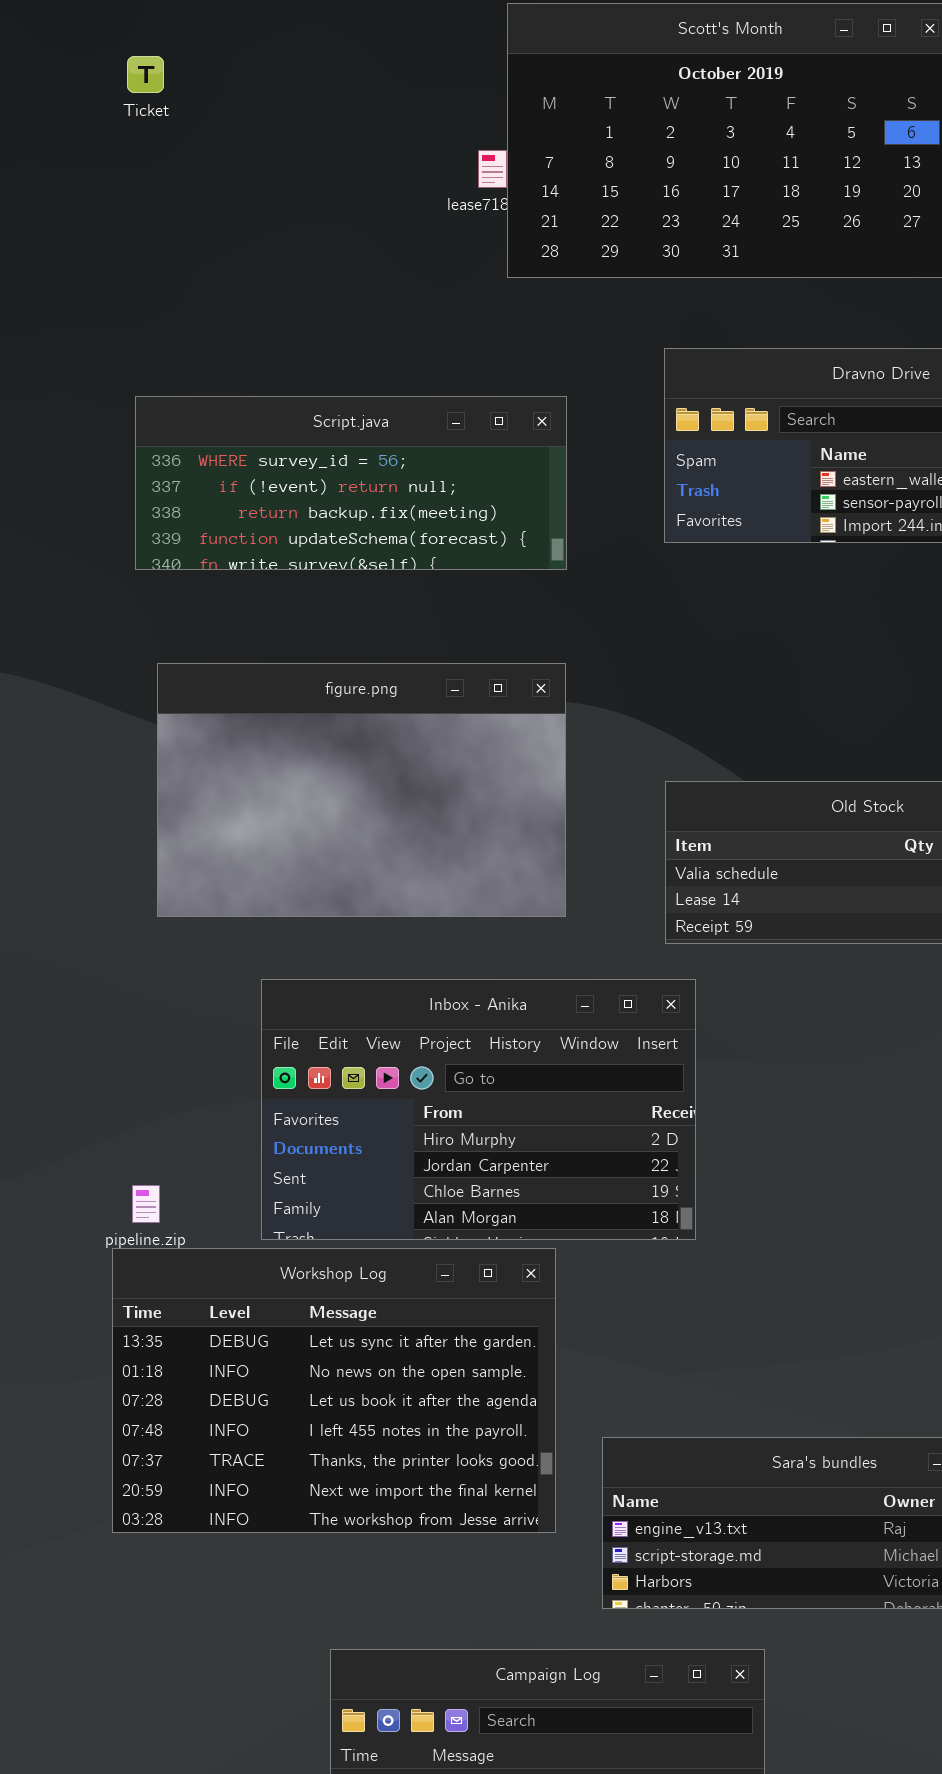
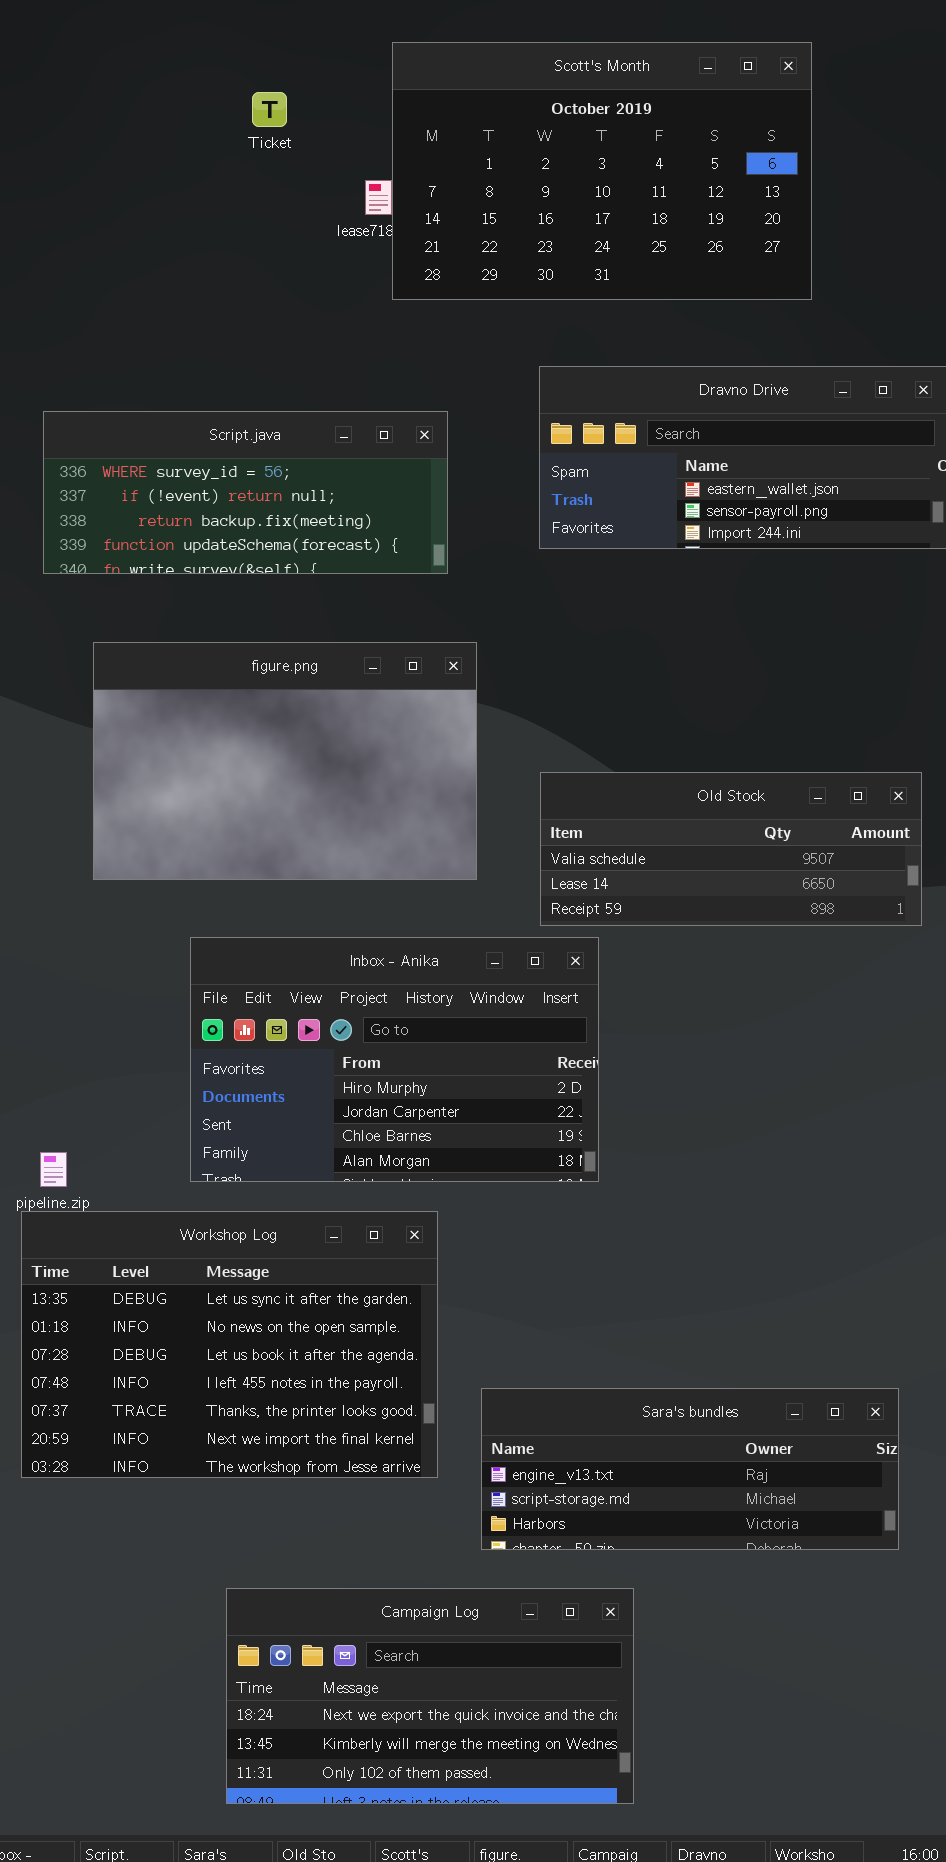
Ticket: [127,56,164,93] -> [252,92,287,127], moved
figure.png: [157,663,566,917] -> [93,642,477,880], moved
Inbox - Anika: [261,979,696,1240] -> [190,937,599,1182], moved

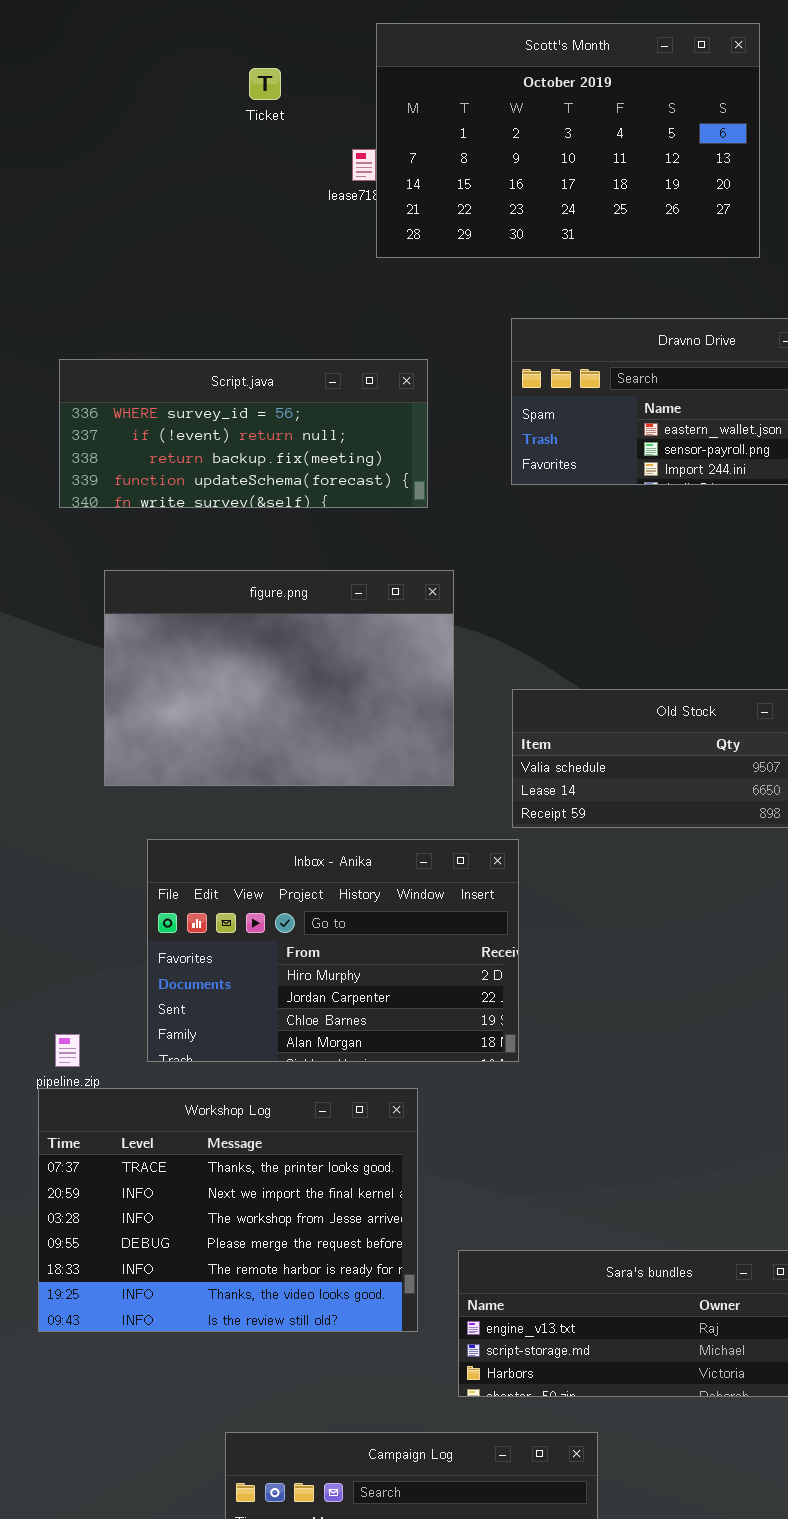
Inbox - Anika: [190,937,599,1182] -> [147,839,519,1062], moved
Workshop Log: [21,1211,438,1478] -> [38,1088,418,1332], scrolled down 4 rows

